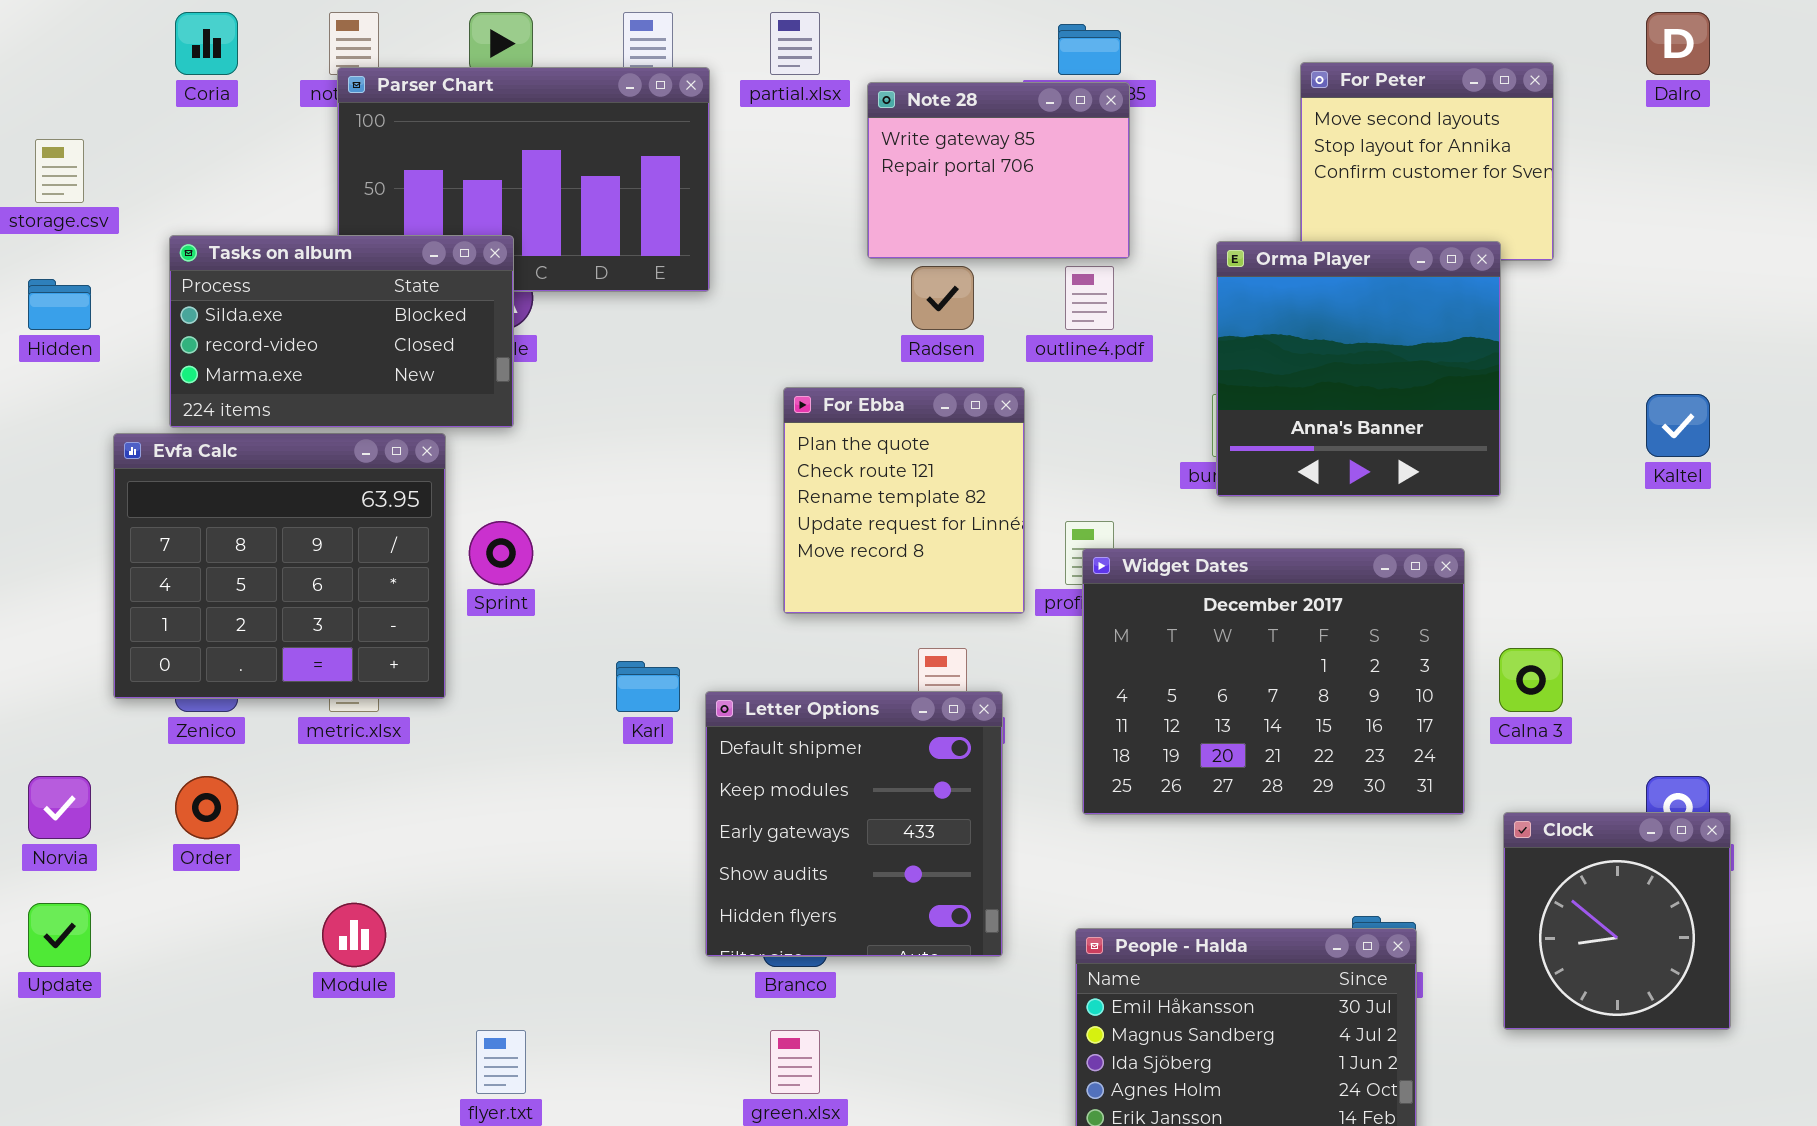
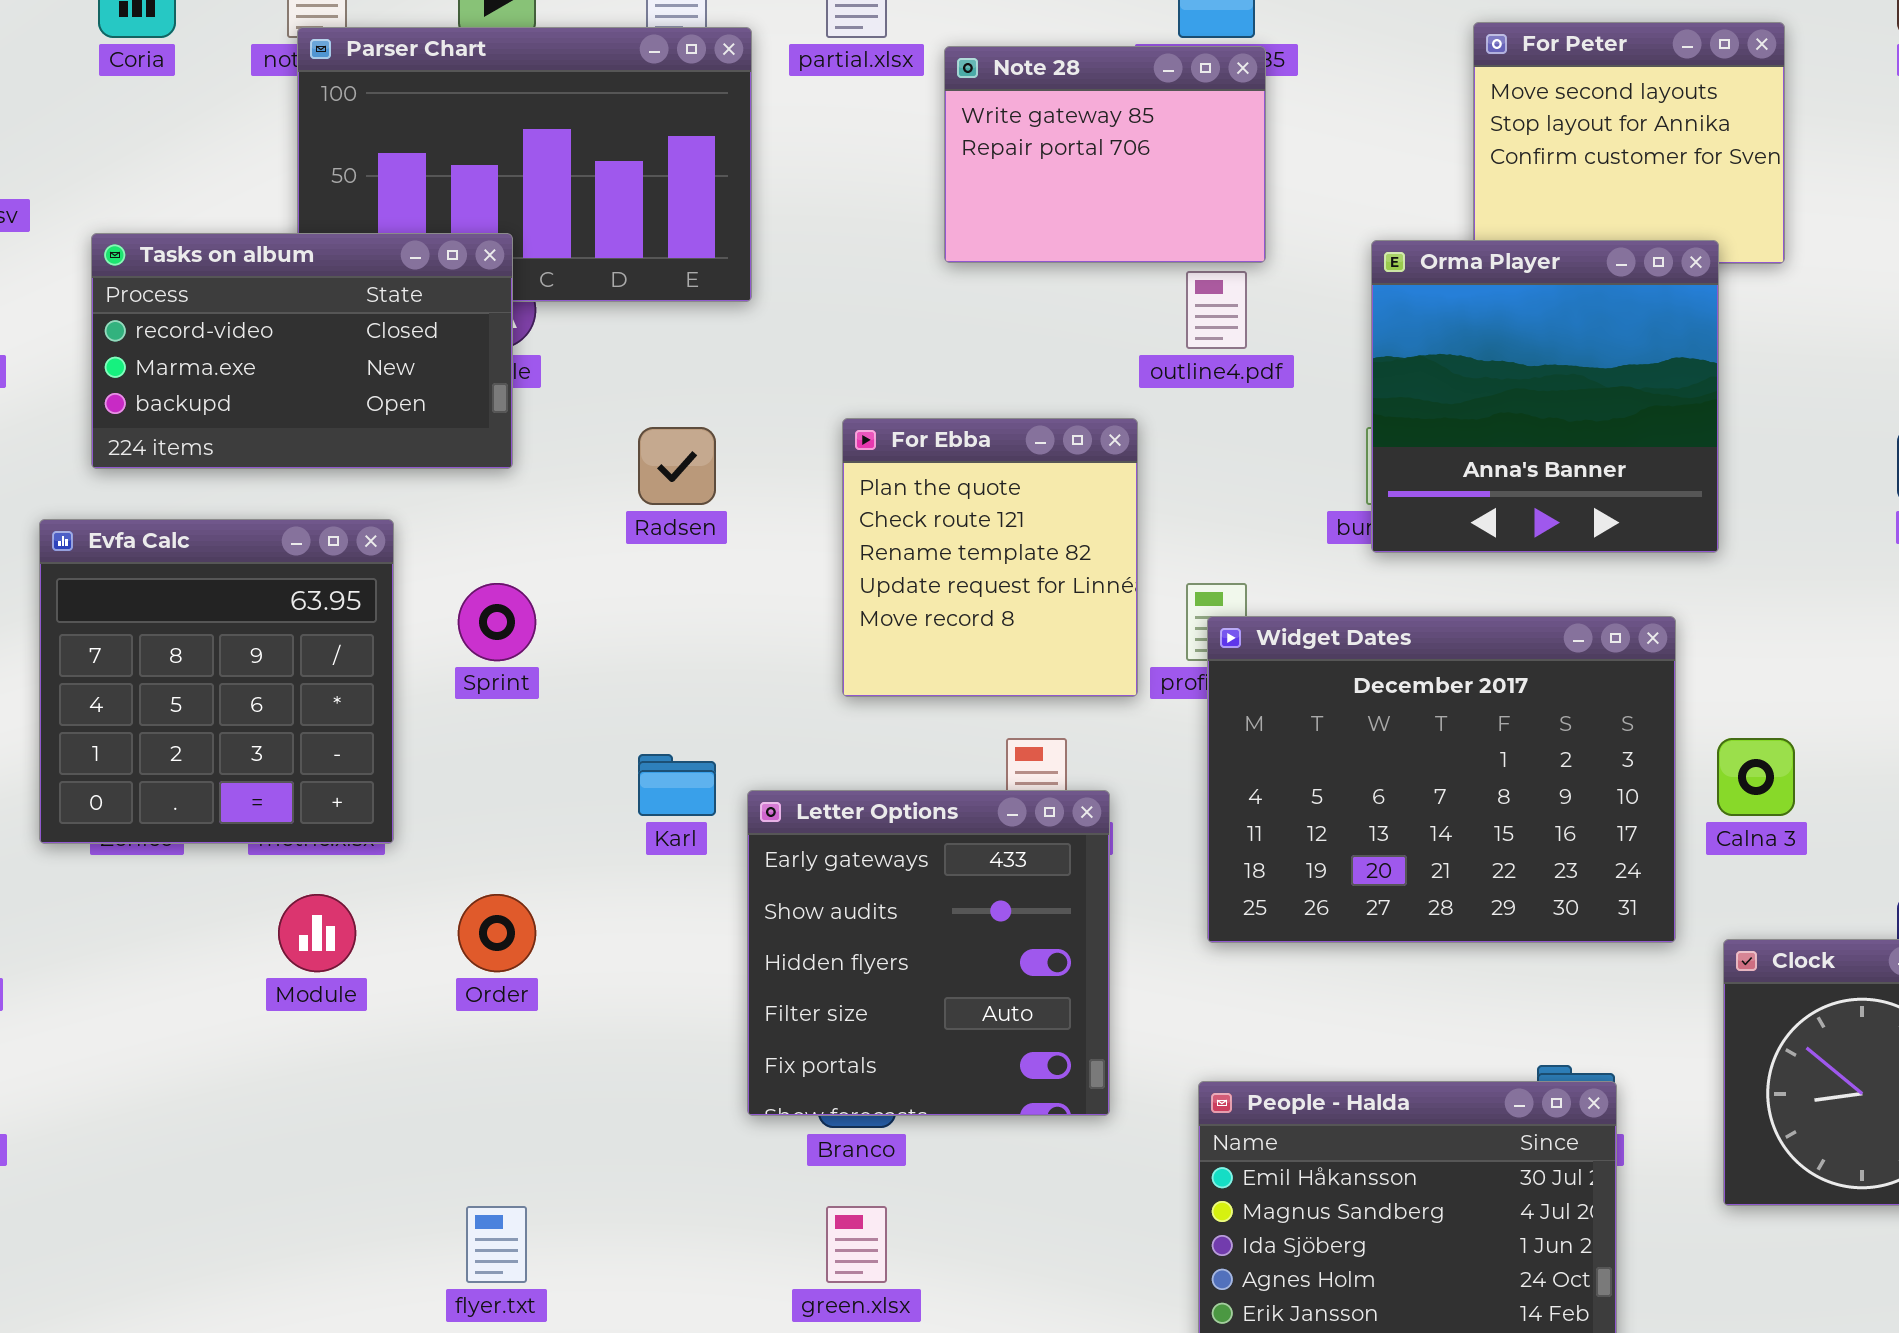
Tasks on album: [169,235,514,428] -> [91,233,513,469], scrolled down 1 row
Radsen: [911,266,974,330] -> [638,427,716,505], moved
Evfa Calc: [113,433,446,699] -> [39,519,394,844], moved, resized
Letter Options: [705,691,1003,957] -> [747,790,1110,1116], scrolled down 2 rows
Order: [175,776,238,839] -> [458,894,536,972], moved
Module: [322,903,386,967] -> [278,894,356,972], moved

